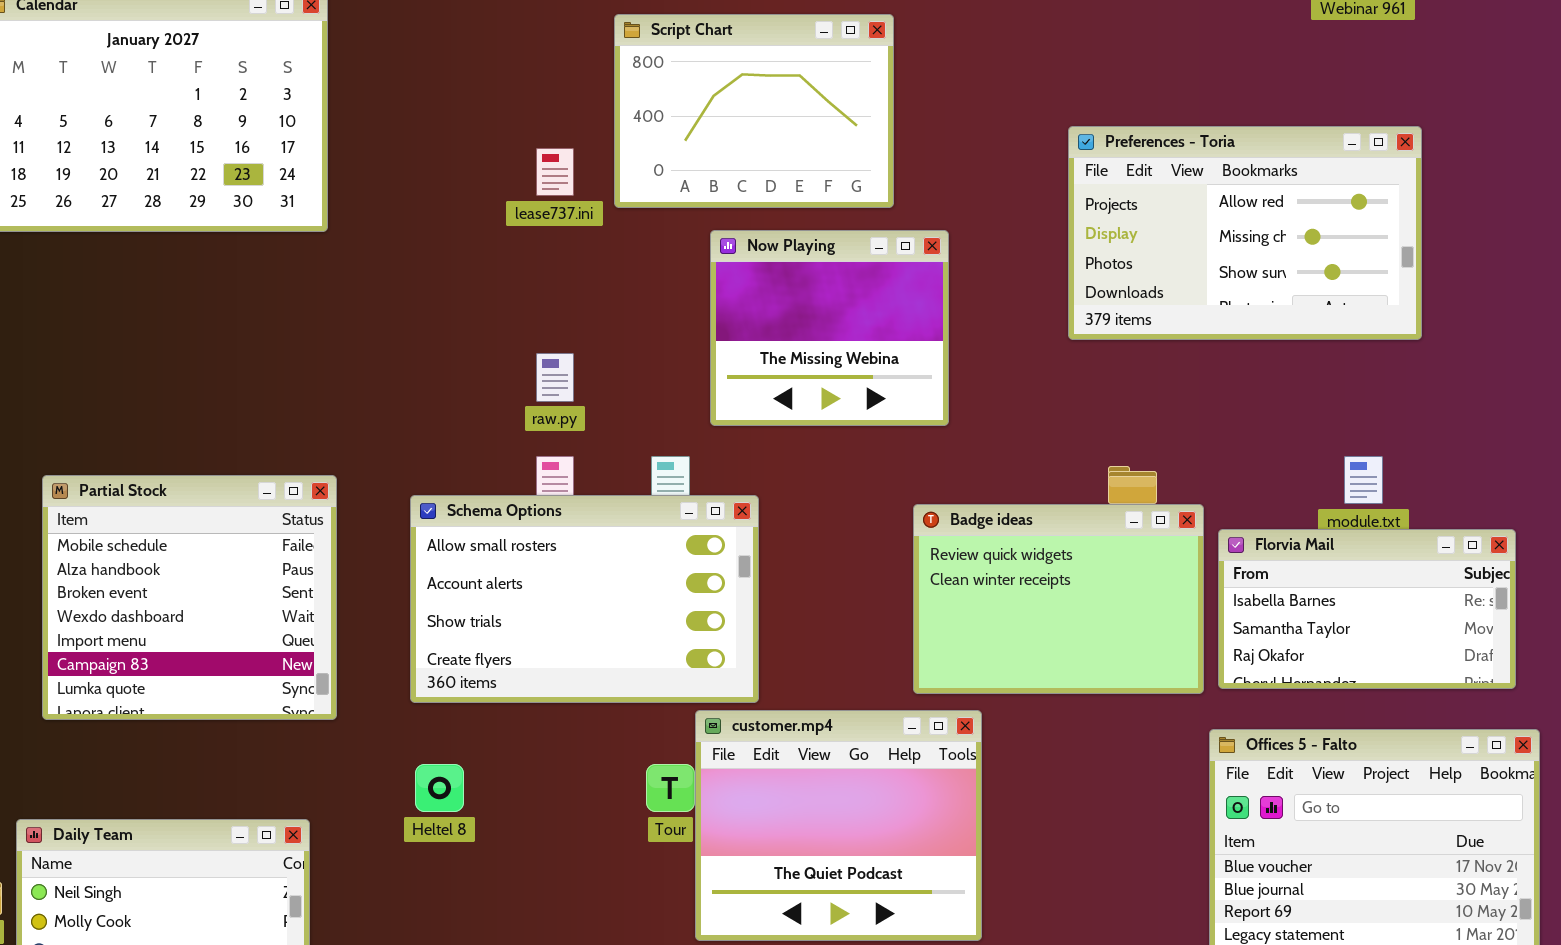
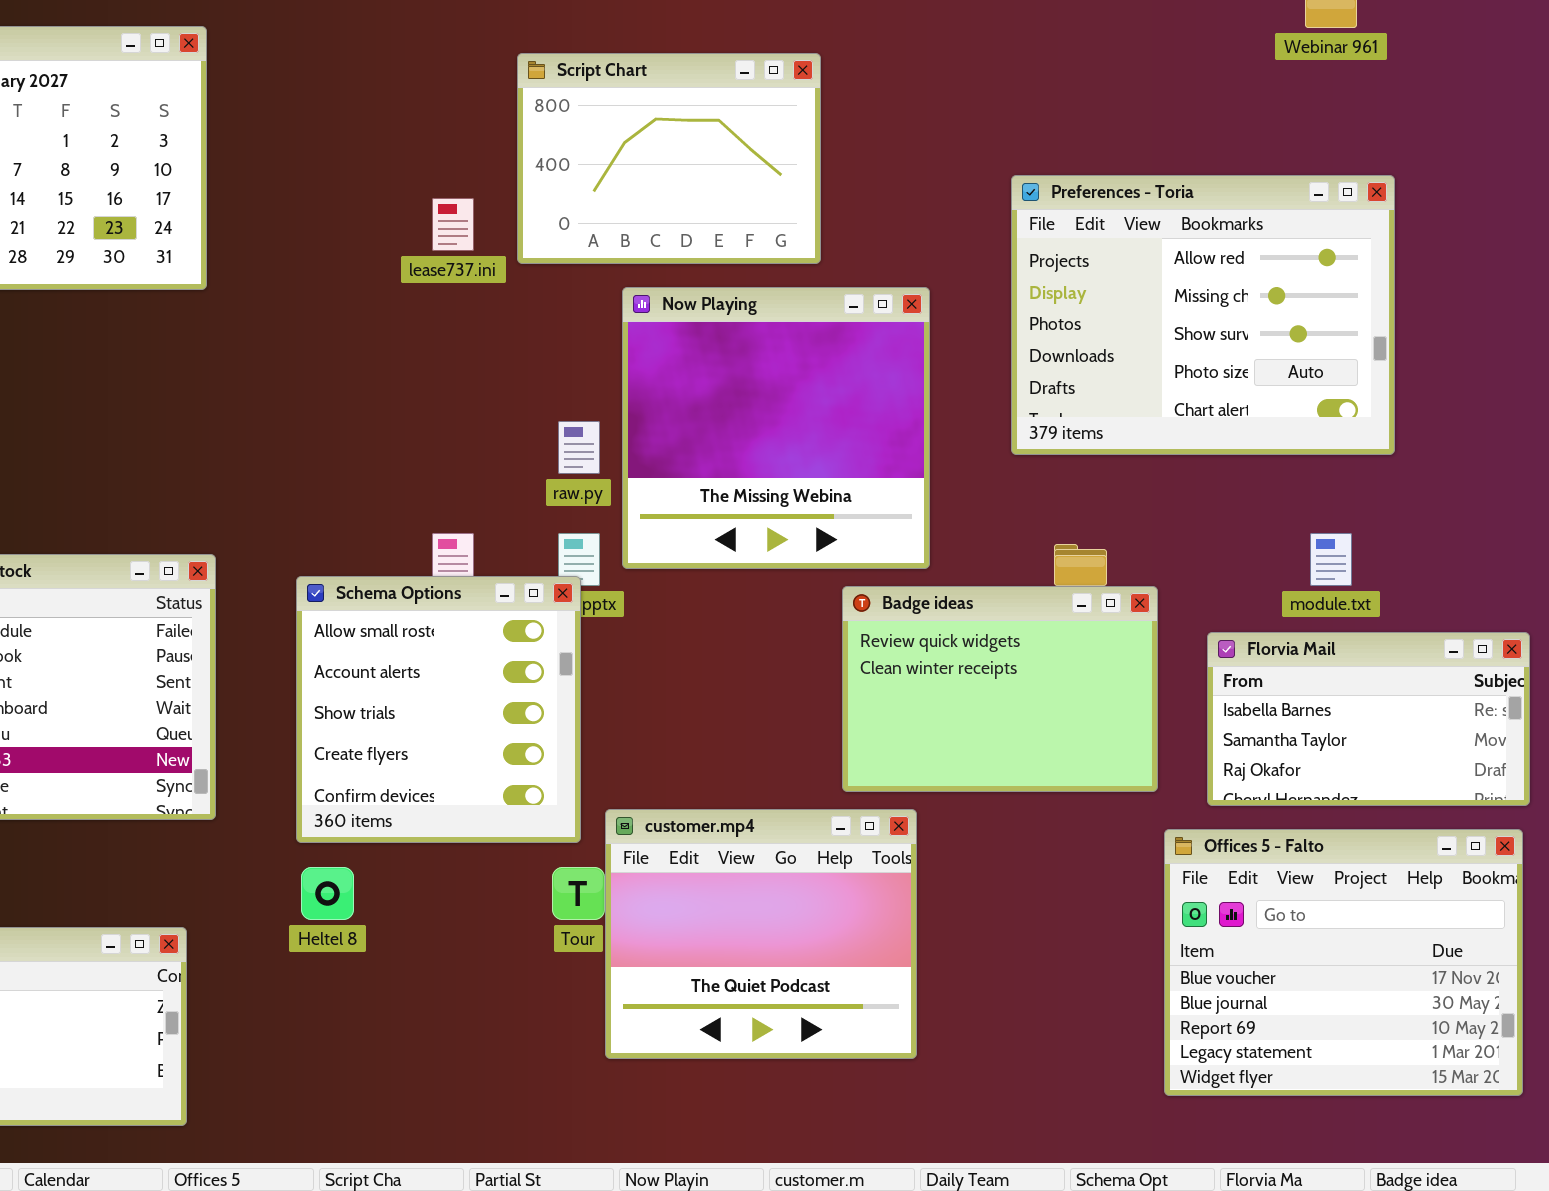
Preferences - Toria: [1068,126,1422,340] -> [1011,175,1395,455], resized
Now Playing: [710,230,949,426] -> [622,287,930,569], resized
raw.py: [536,353,574,402] -> [558,421,600,474], moved
Schema Options: [410,495,759,703] -> [296,576,581,843], resized
Florvia Mail: [1218,529,1516,689] -> [1207,632,1530,806], moved

